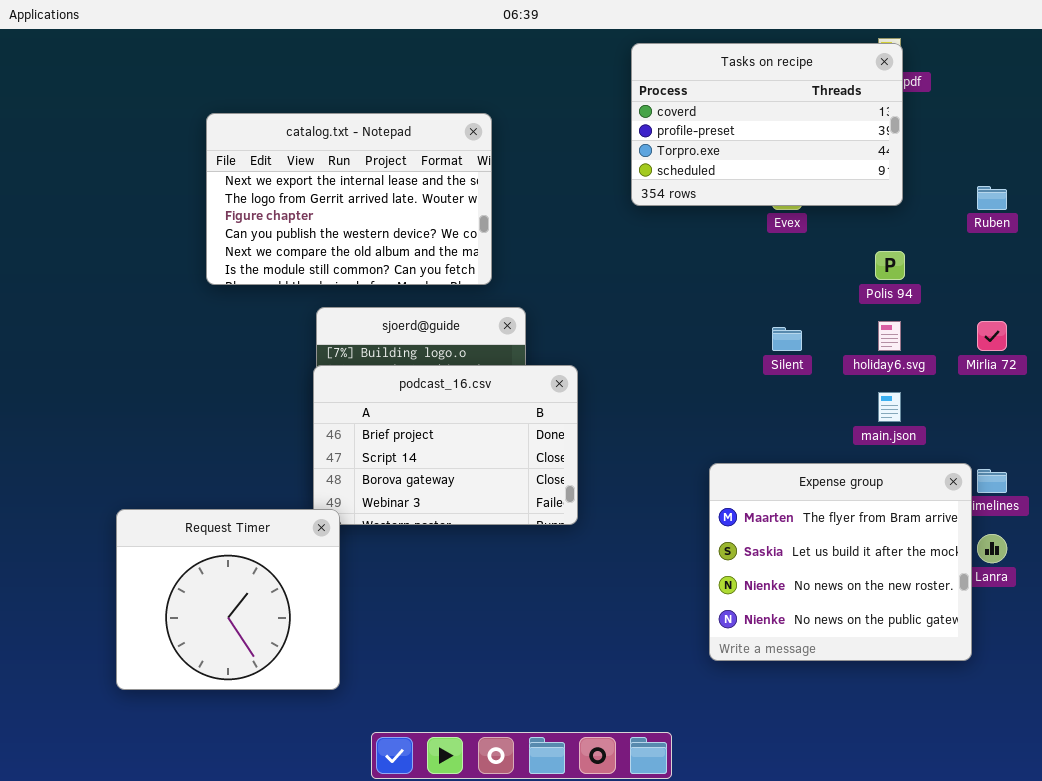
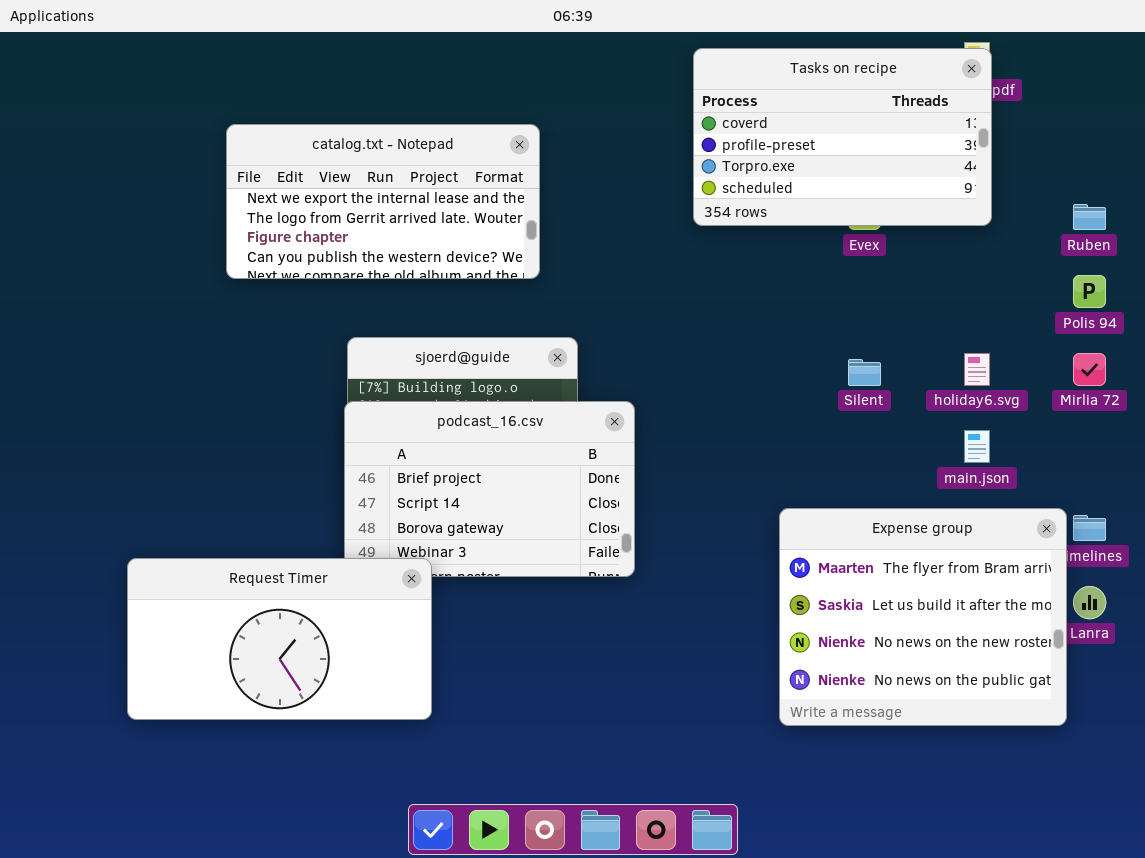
catalog.txt - Notepad: [206,113,492,285] -> [226,124,540,279], resized
Polis 94: [875,251,905,280] -> [1073,275,1106,308], moved
Request Timer: [116,509,340,690] -> [127,558,432,720], resized

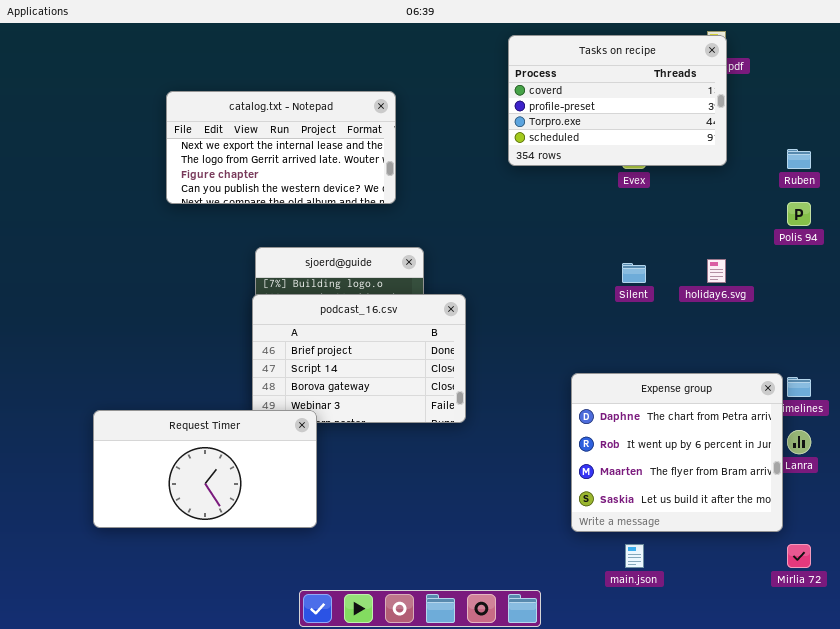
Mirlia 72: [1073,353,1106,386] -> [787,544,811,568], moved
main.json: [964,430,990,463] -> [625,544,644,568], moved
Expense group: [779,508,1067,726] -> [571,373,783,532], scrolled up 2 rows

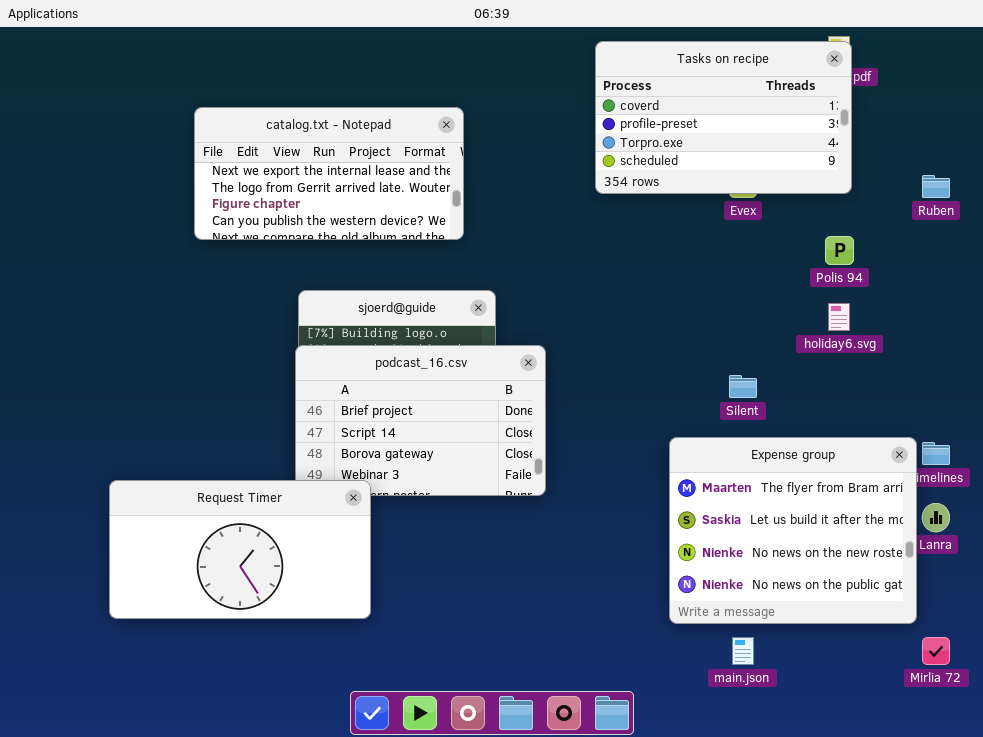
Polis 94: [787,202,811,226] -> [825,236,854,265], moved
Silent: [622,263,646,283] -> [729,375,757,398], moved
Expense group: [571,373,783,532] -> [669,437,917,624], scrolled down 2 rows

